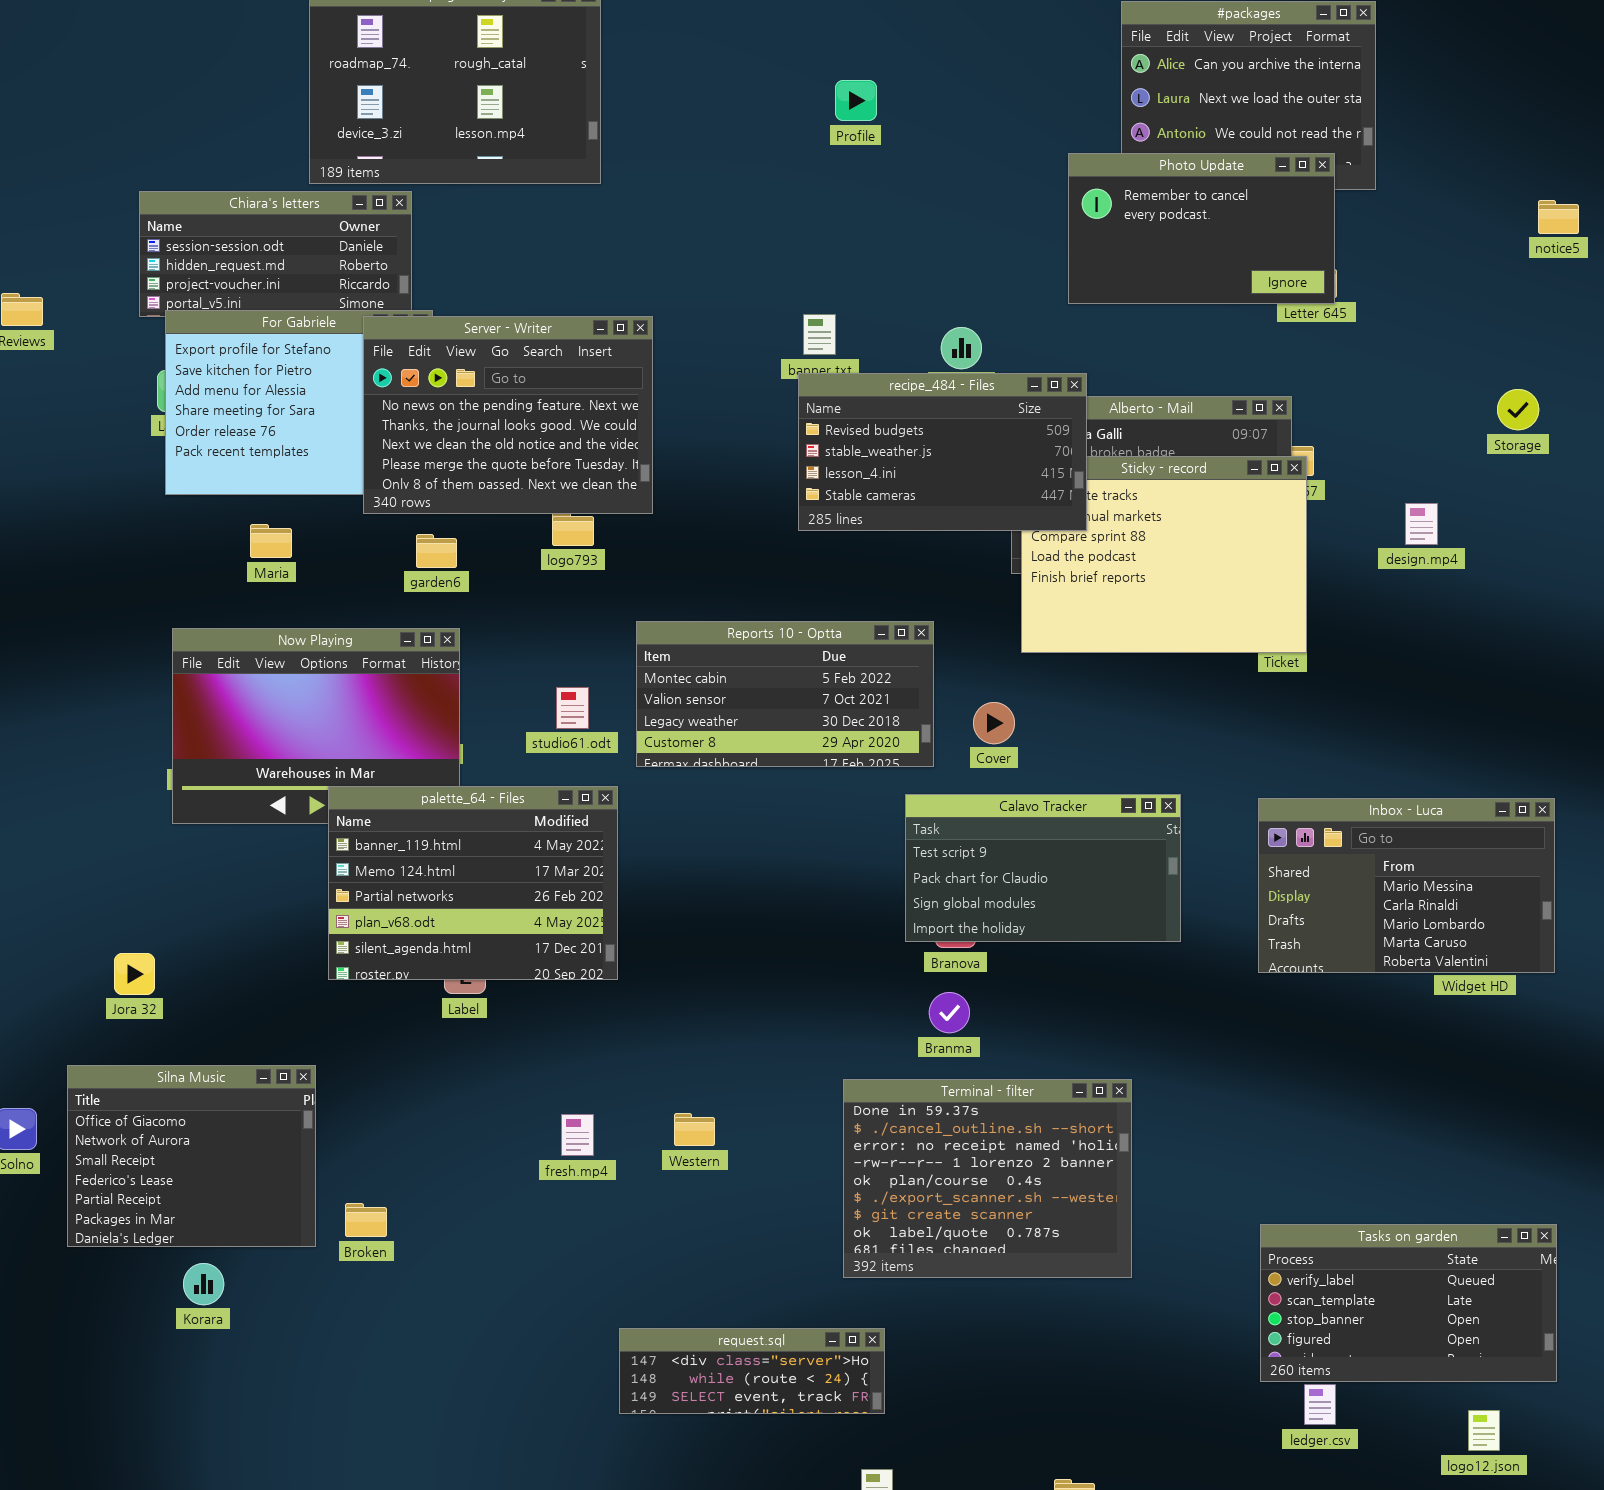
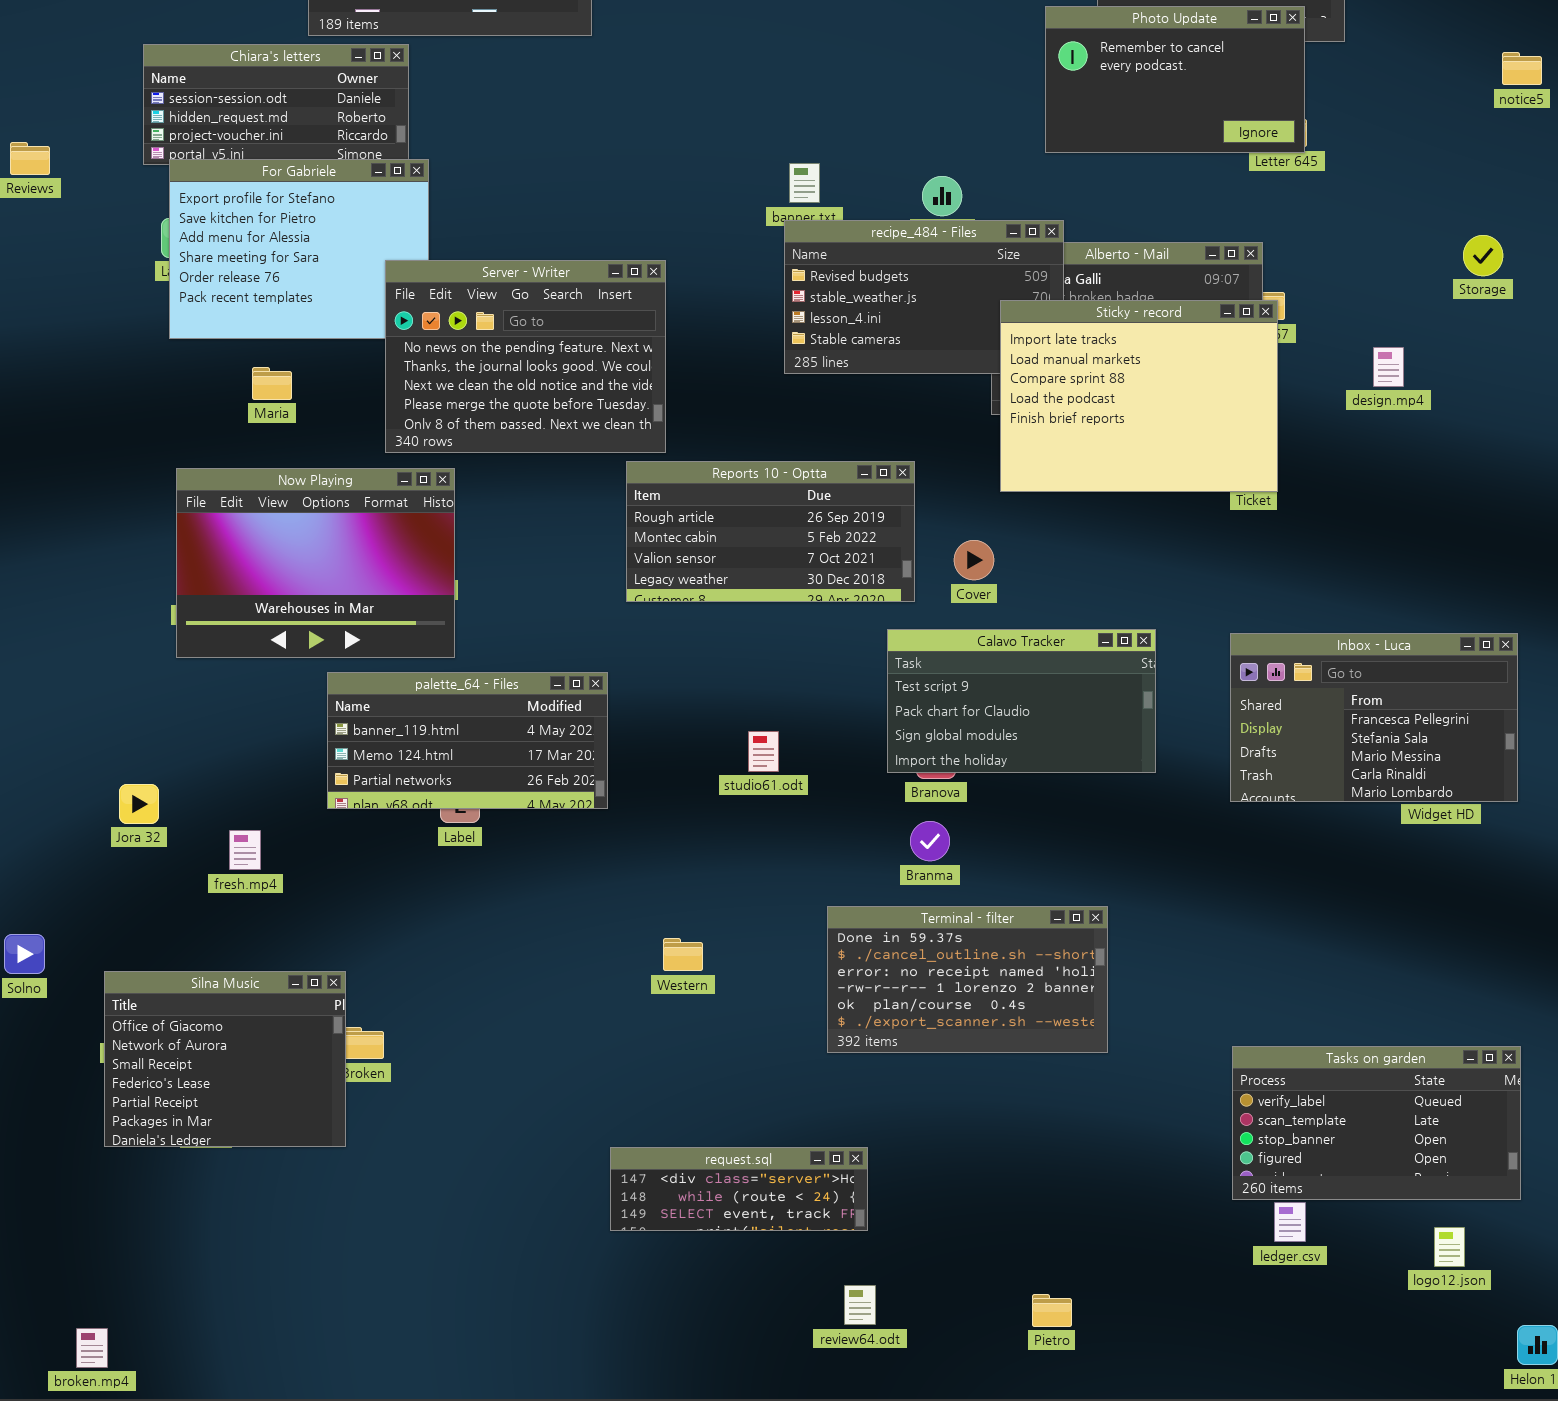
Server - Writer: [363,316,653,514] -> [385,260,666,453], moved
Sticky - record: [1021,456,1307,653] -> [1000,300,1278,492], raised
Reports 10 - Optta: [636,621,934,767] -> [626,461,915,602], scrolled up 1 row
studio61.odt: [556,687,589,729] -> [748,731,779,772], moved
palette_64 - Files: [328,786,618,980] -> [327,672,608,809], resized
Inbox - Luca: [1258,798,1555,973] -> [1230,633,1518,802], scrolled up 2 rows
Silna Music: [67,1065,316,1247] -> [104,971,346,1147], moved
Terminal - filter: [843,1079,1132,1278] -> [827,906,1108,1053], resized
fresh.mp4: [561,1114,594,1156] -> [229,830,261,870], moved

